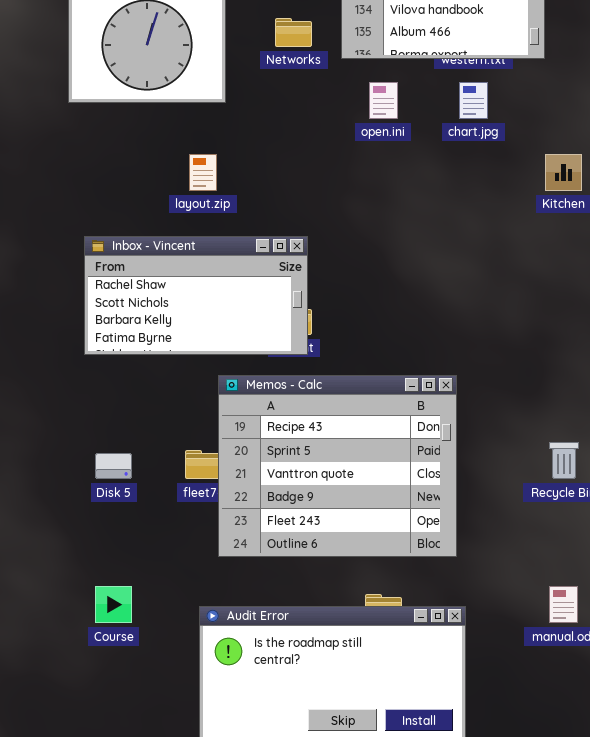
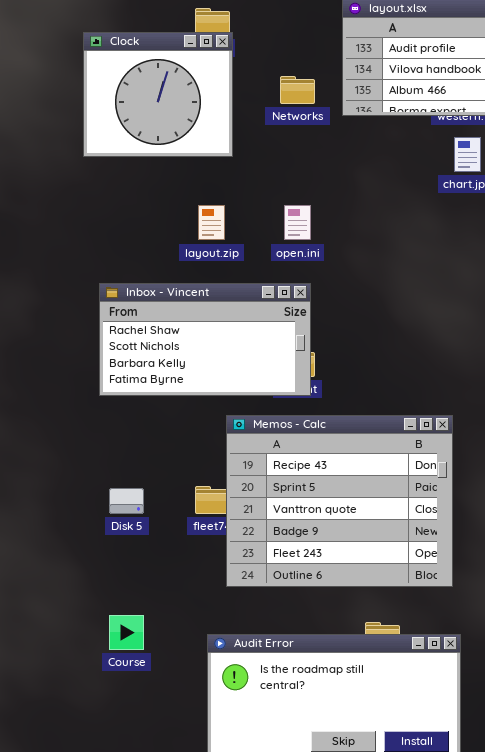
open.ini: [369,82,398,119] -> [284,205,311,240], moved

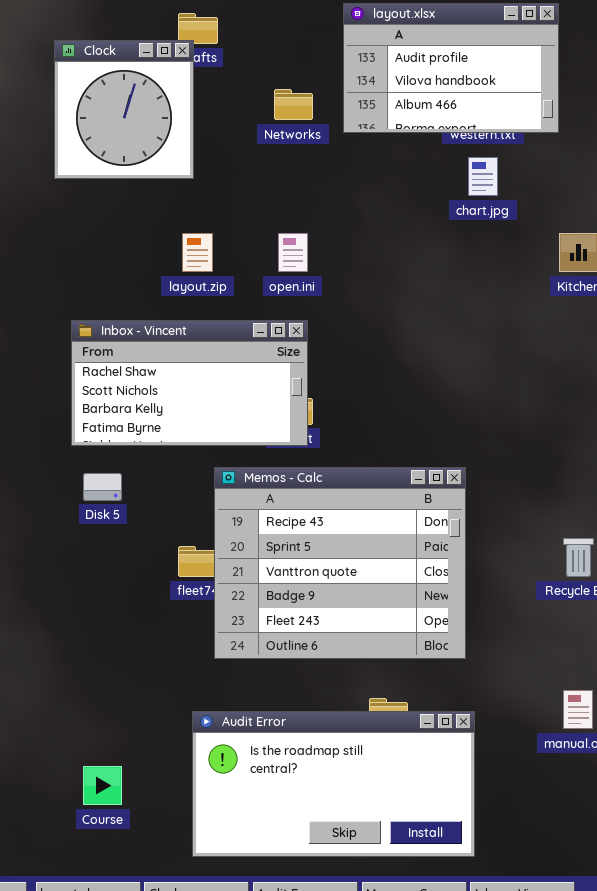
Clock: [83,32,233,157] -> [54,40,194,179], resized
Disk 5: [109,488,144,514] -> [83,473,122,501], moved
Course: [109,615,144,650] -> [83,766,122,805], moved

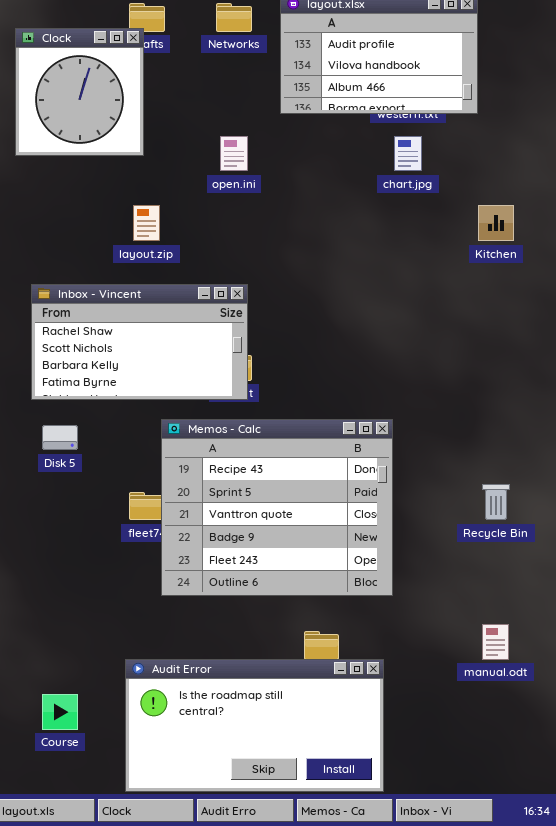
Networks: [274,89,313,120] -> [216,3,252,32], moved
open.ini: [278,233,308,272] -> [220,136,248,171], moved
Audit Error: [192,711,475,857] -> [125,659,384,792], moved

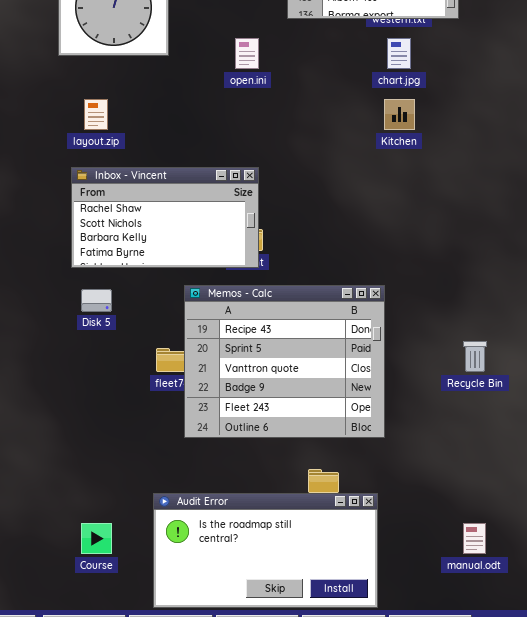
layout.zip: [133,205,160,241] -> [84,99,108,130], moved
Kitchen: [478,205,514,241] -> [384,99,415,130], moved
manual.odt: [482,624,509,660] -> [463,523,486,554], moved

